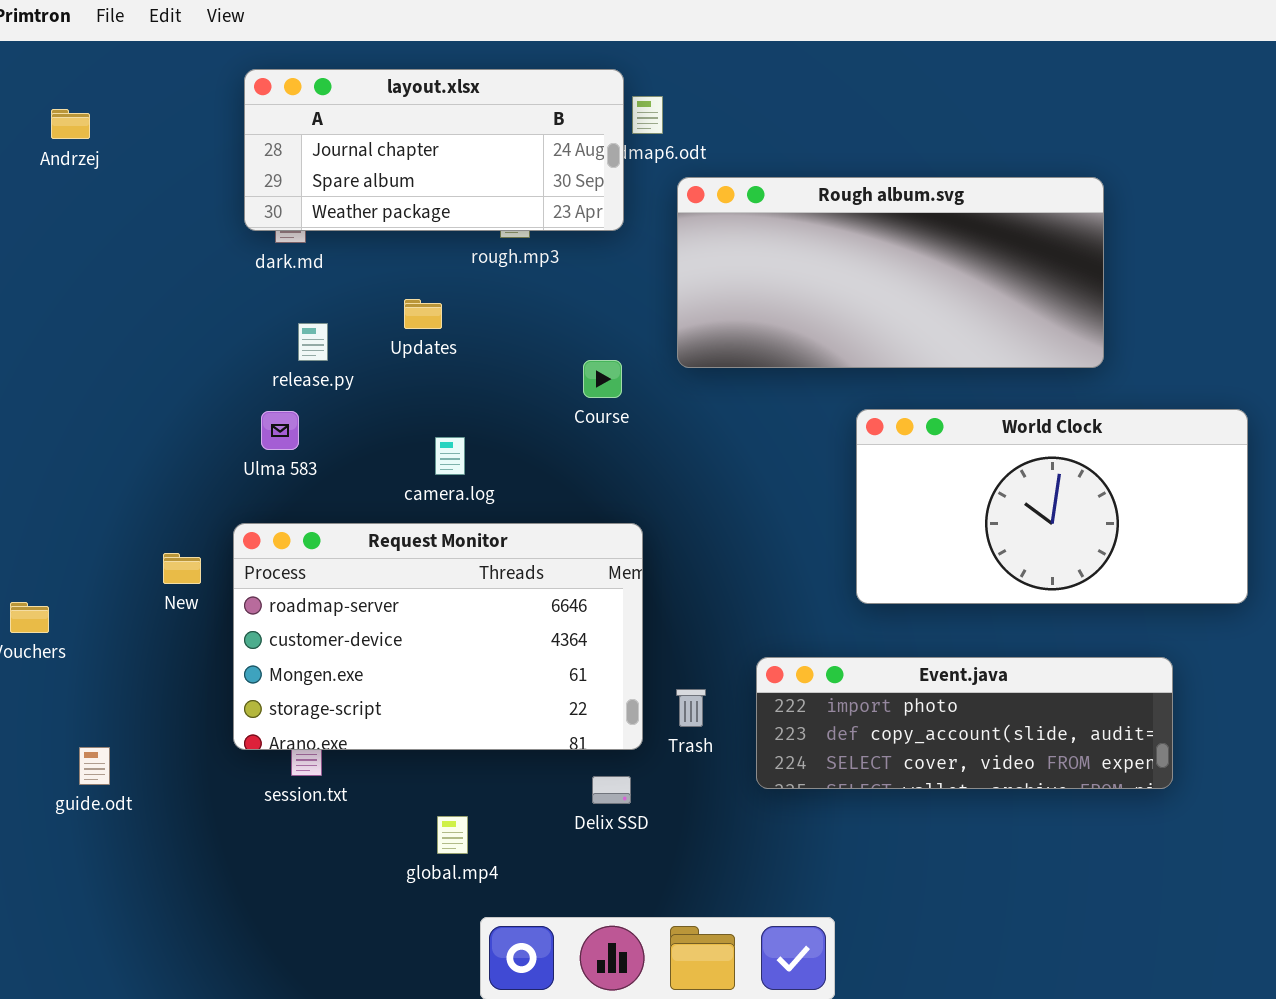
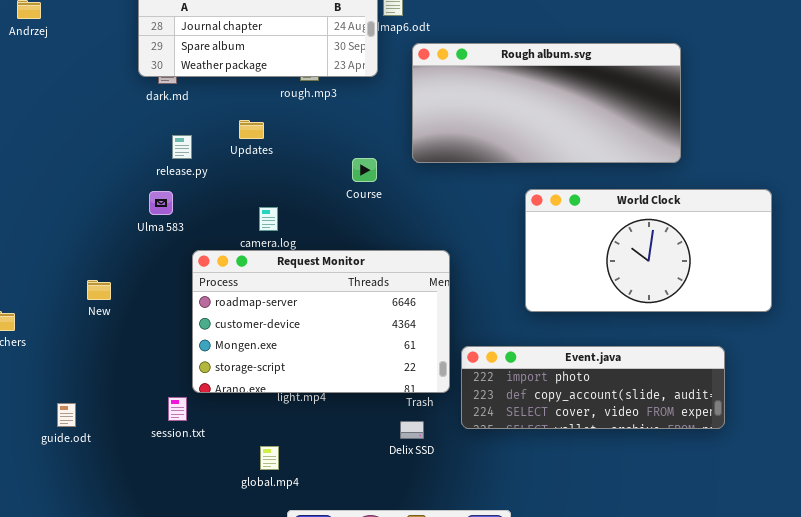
Request Monitor: [233,523,643,750] -> [192,250,450,393], moved
guide.odt: [79,747,110,785] -> [57,403,76,427], moved
Delix SSD: [592,776,631,804] -> [400,421,424,439], moved

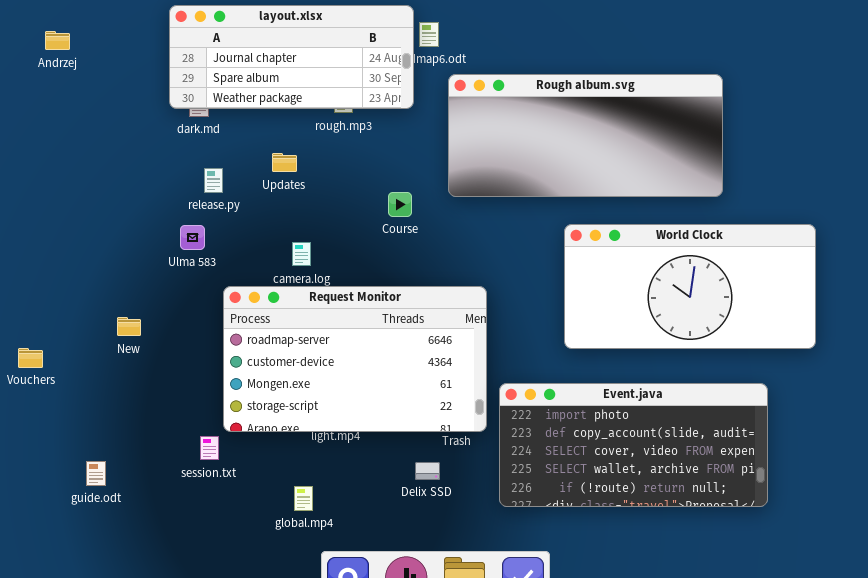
Event.java: [461,346,725,429] -> [499,383,768,507], resized
guide.odt: [57,403,76,427] -> [86,461,106,486], moved
Delix SSD: [400,421,424,439] -> [415,462,440,480], moved

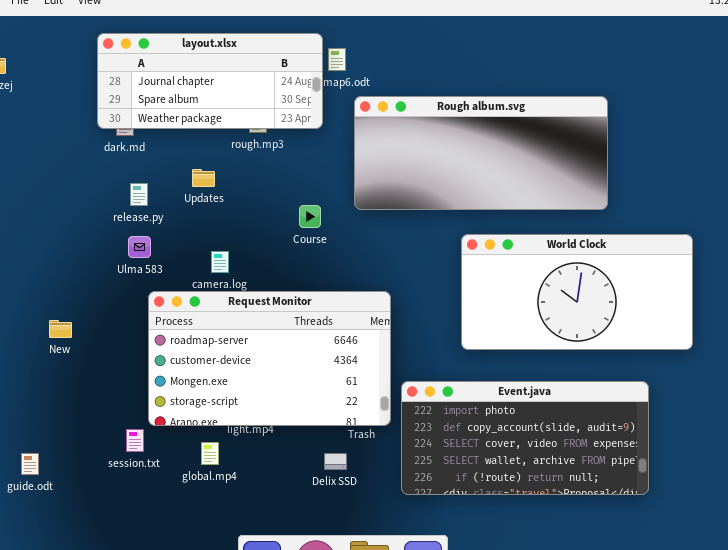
Ulma 583: [180,225,205,250] -> [128,236,151,258], moved
global.mp4: [294,486,313,511] -> [201,442,219,465], moved

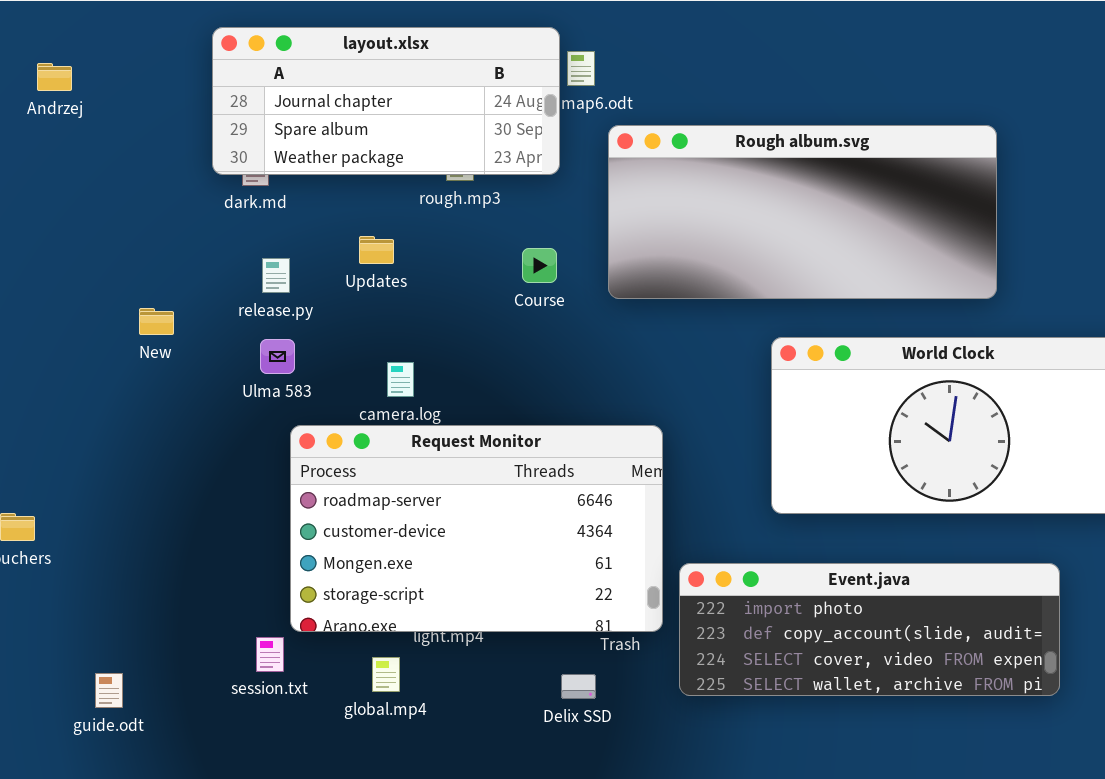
Course: [299,205,321,228] -> [522,248,557,283], moved
New: [49,320,72,338] -> [139,308,174,335], moved
Event.java: [401,381,649,495] -> [679,563,1060,696], resized

